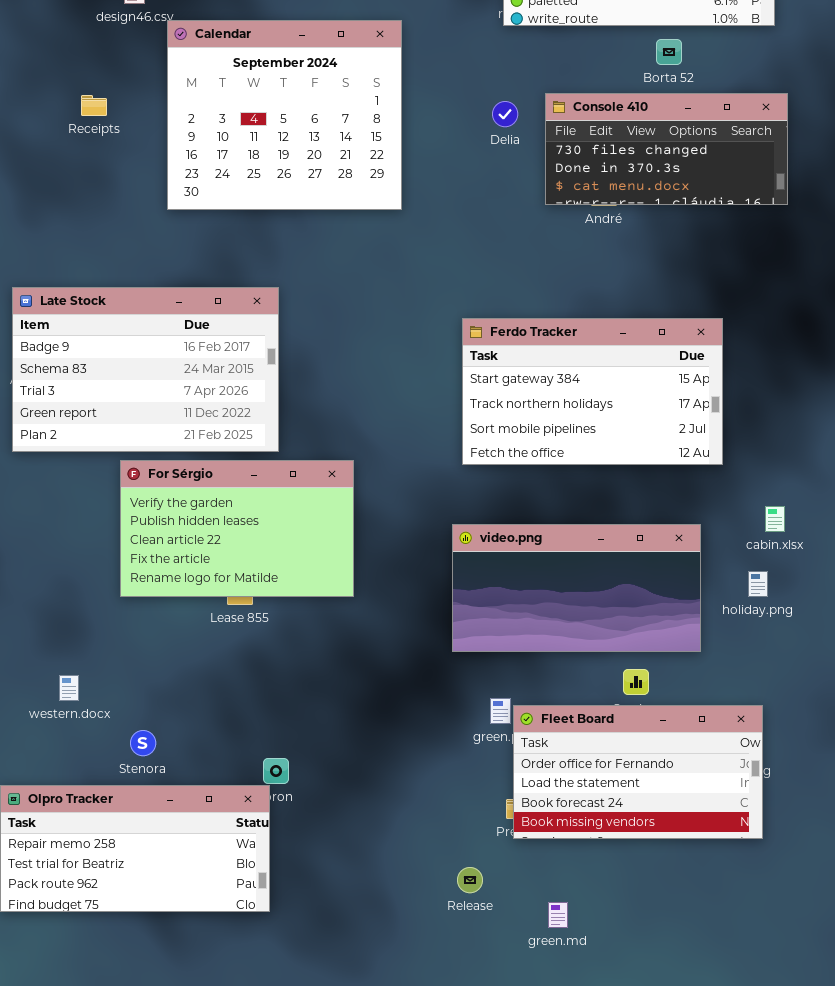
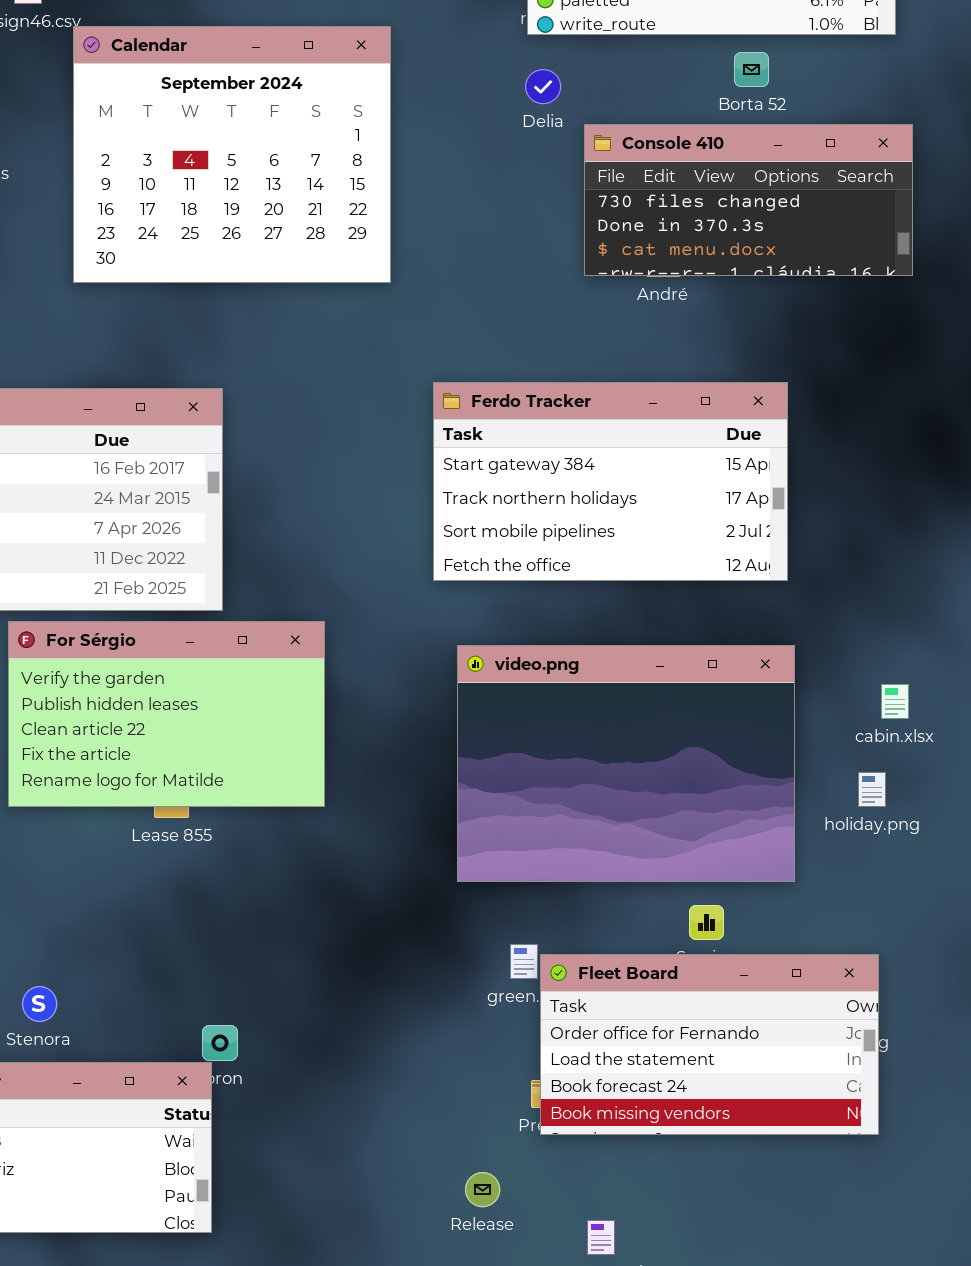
Delia: [492,101,518,127] -> [525,69,561,104], moved
Ferdo Tracker: [462,318,723,465] -> [433,382,788,581], moved
video.png: [452,524,701,652] -> [457,645,795,882], resized

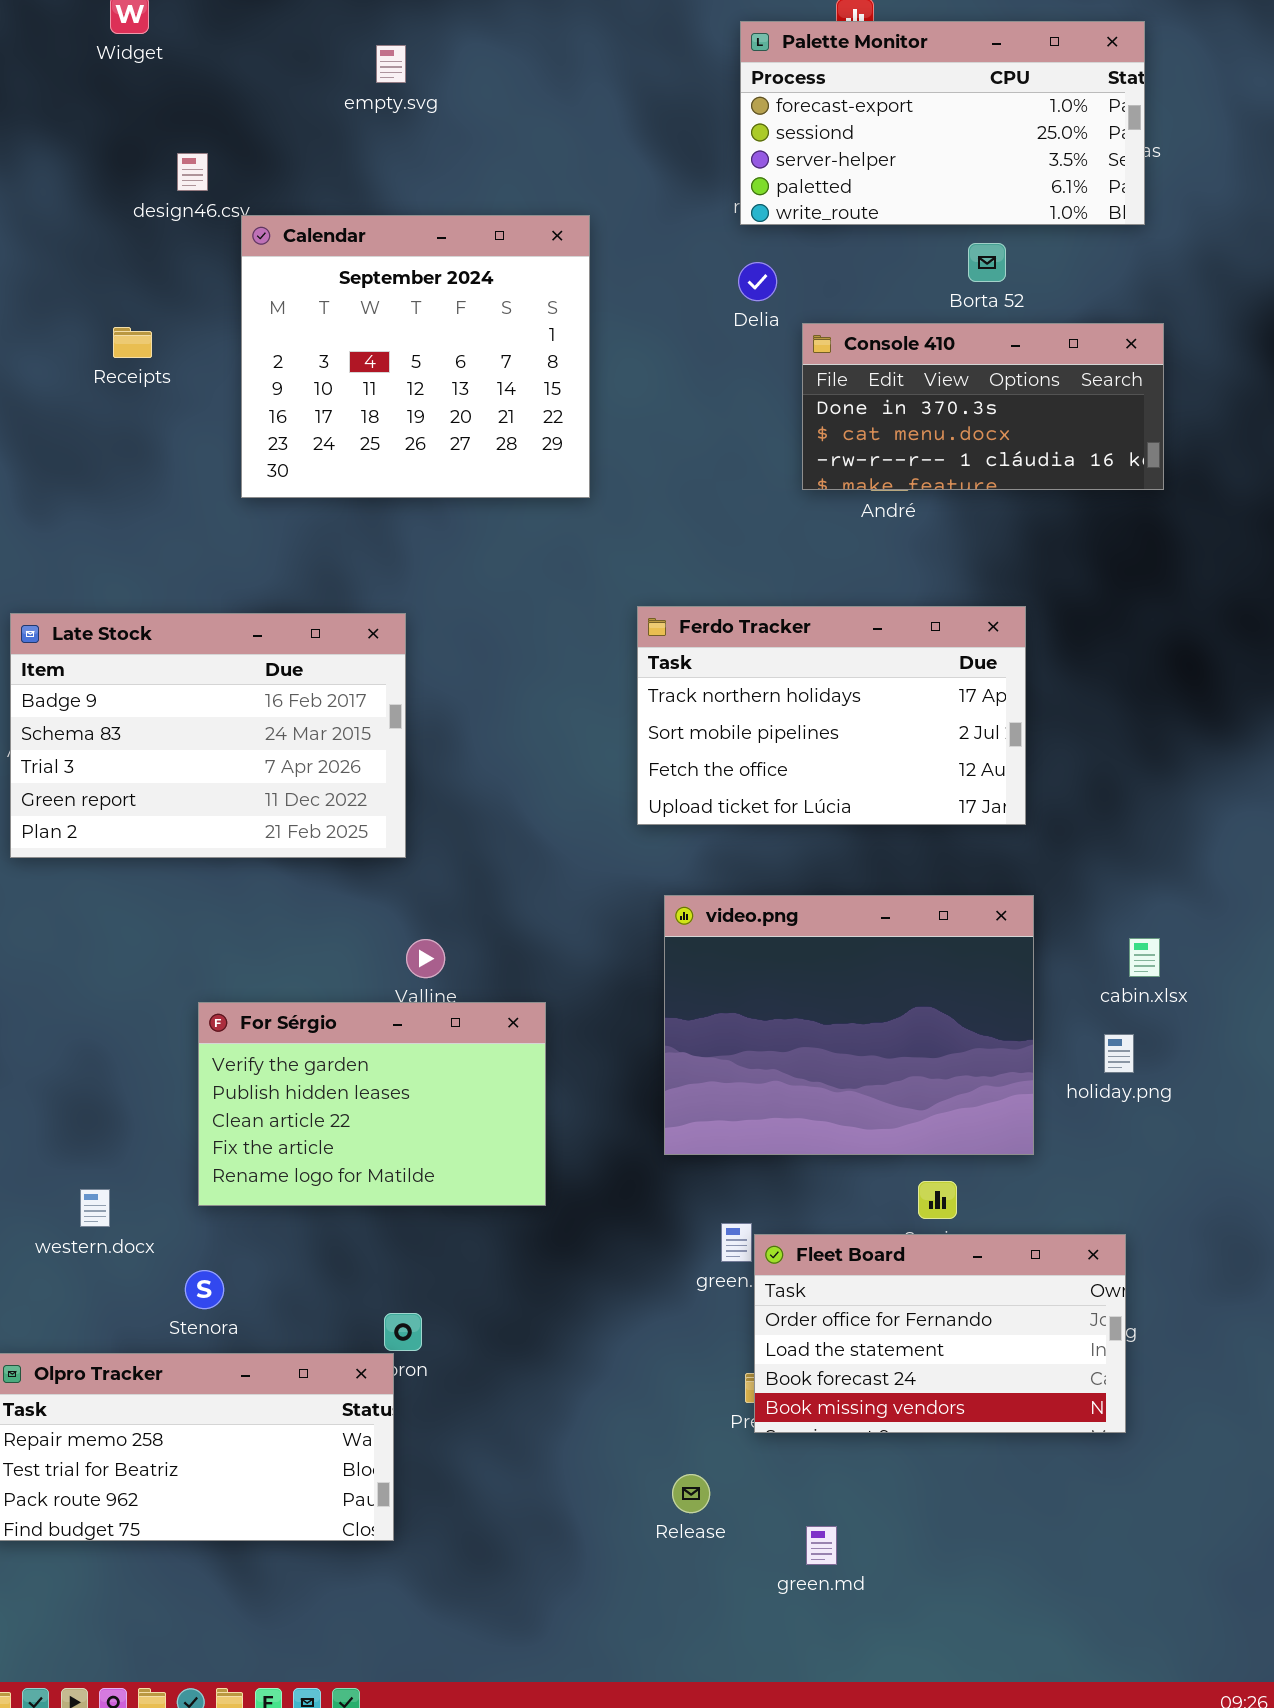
Console 410: [584,124,913,276] -> [802,323,1164,490], scrolled down 1 row
Ferdo Tracker: [433,382,788,581] -> [637,606,1026,825], scrolled down 1 row
For Sérgio: [8,621,325,807] -> [198,1002,546,1206], moved

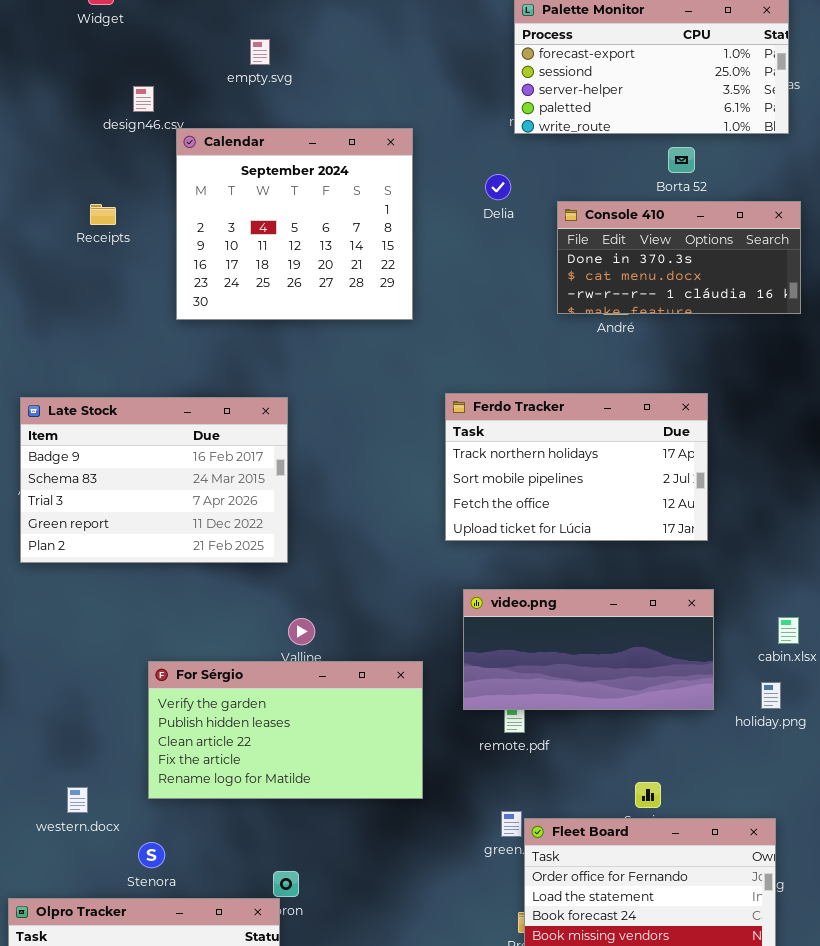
empty.svg: [376,45,406,83] -> [250,39,270,65], moved
Delia: [738,262,777,301] -> [485,174,511,200], moved
video.png: [664,895,1034,1155] -> [463,589,714,710], resized
For Sérgio: [198,1002,546,1206] -> [148,661,423,799], resized

